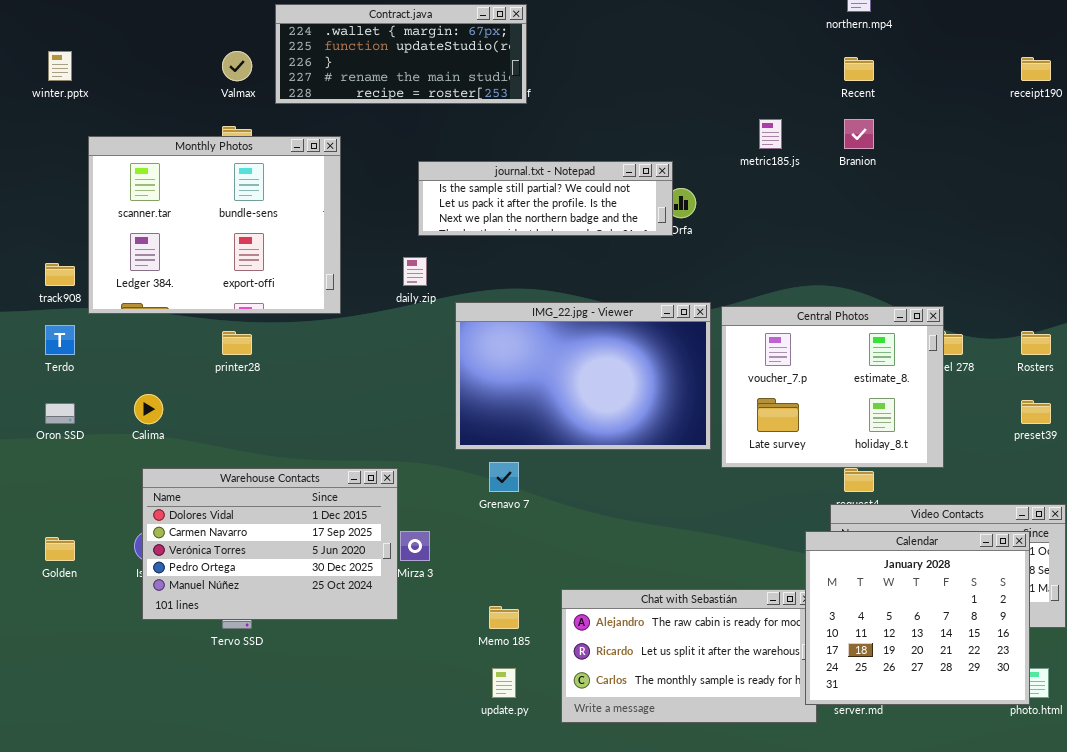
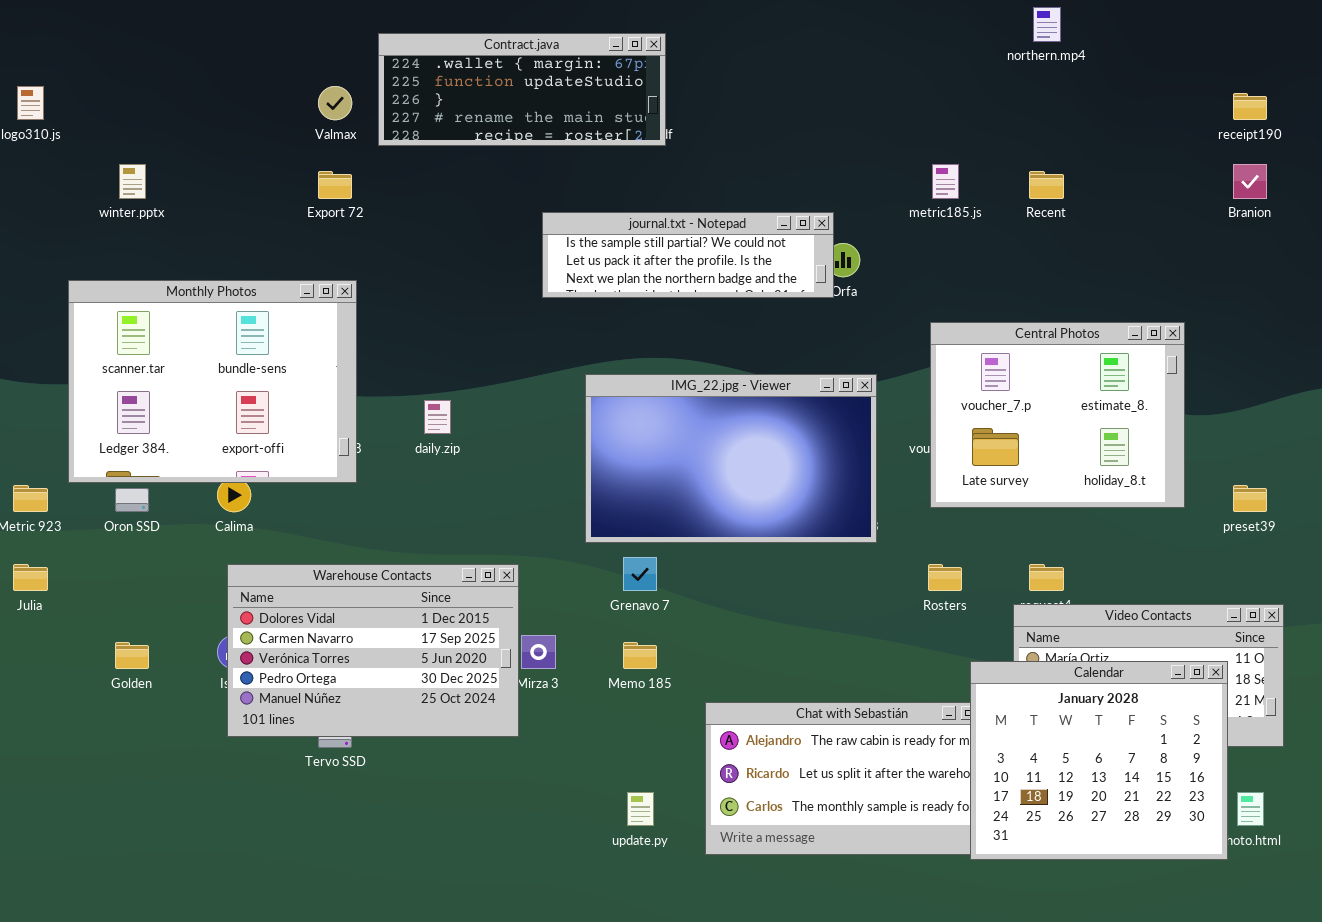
winter.pptx: [48,51,72,81] -> [119,164,146,199], moved
Recent: [844,57,874,81] -> [1029,171,1064,199], moved
Branion: [844,119,874,149] -> [1233,164,1267,199], moved
Monthly Photos: [88,136,341,314] -> [68,280,357,483], moved
daily.zip: [403,257,427,286] -> [424,400,451,434], moved
Central Photos: [721,306,944,468] -> [930,322,1185,508], moved
Rosters: [1021,331,1051,355] -> [928,564,962,591], moved
Calendar: [805,531,1030,705] -> [970,661,1228,860], moved
Memo 185: [489,606,519,629] -> [623,642,657,669], moved

